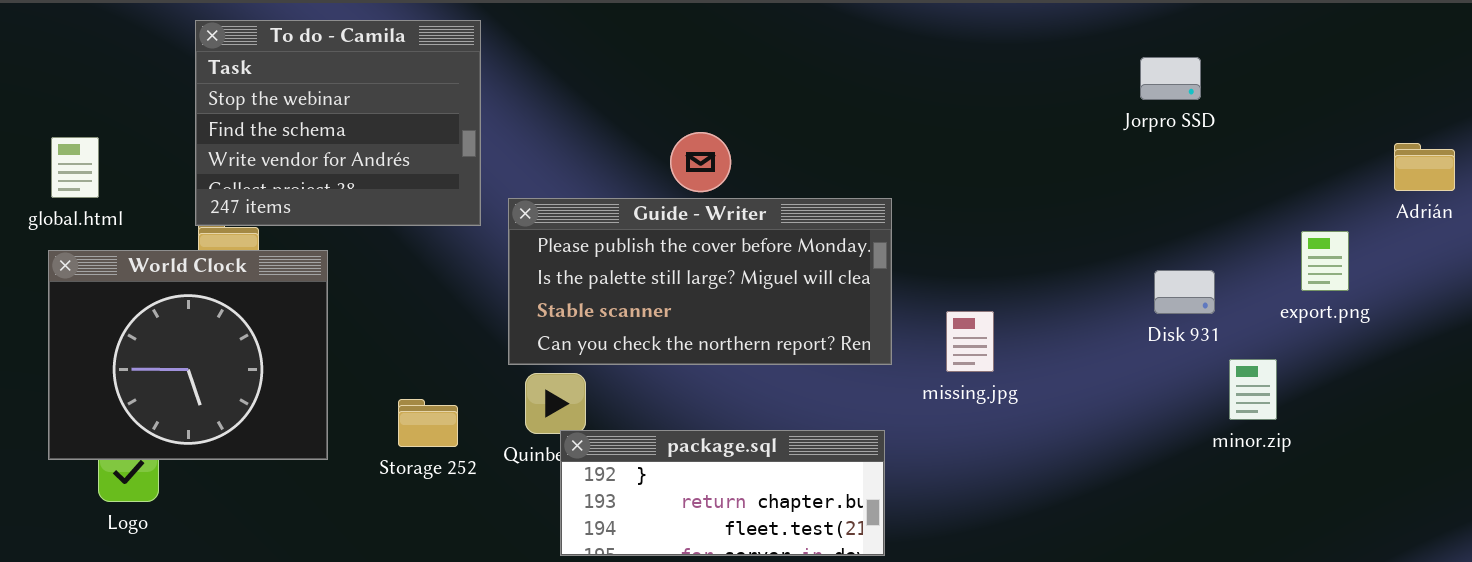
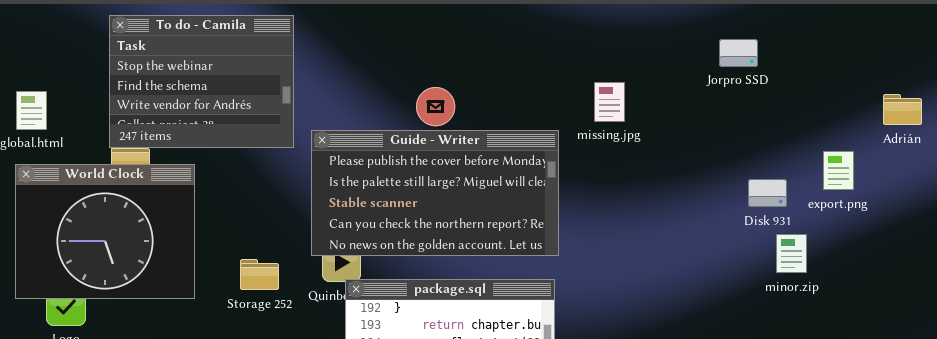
Guide - Writer: [508,198,892,365] -> [311,130,559,256], resized
Disk 931: [1154,270,1215,314] -> [748,179,787,207], moved
missing.jpg: [946,311,994,372] -> [594,82,625,122], moved

